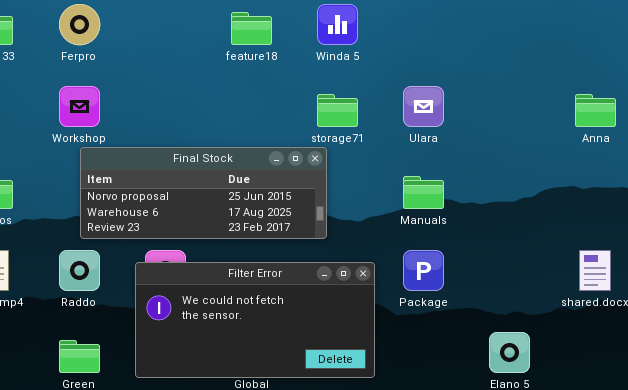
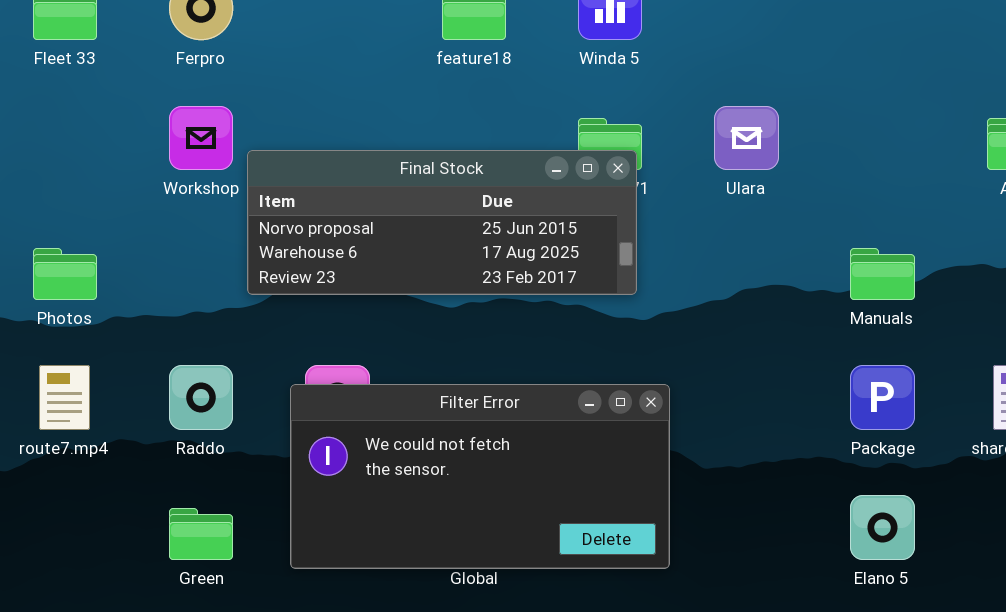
Final Stock: [80,147,327,239] -> [247,150,637,295], moved
Manuals: [403,176,444,209] -> [850,248,915,300], moved
Package: [403,250,444,291] -> [850,365,915,430], moved

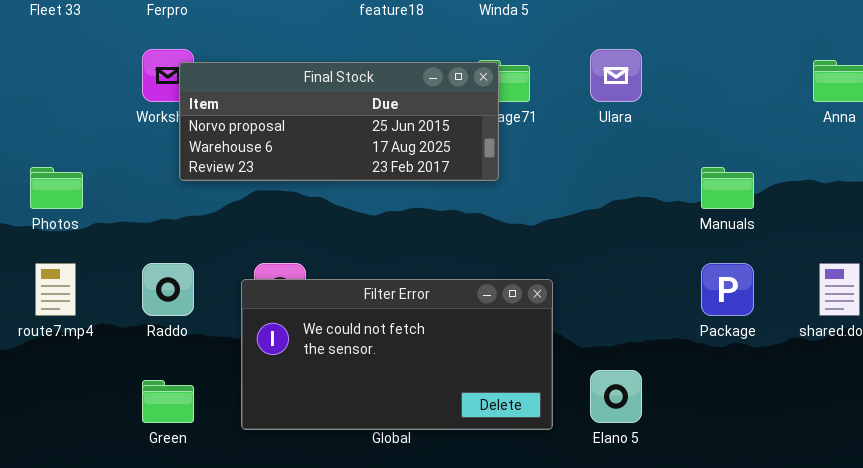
Final Stock: [247,150,637,295] -> [179,62,499,181], moved
Elano 5: [850,495,915,560] -> [590,370,642,423], moved

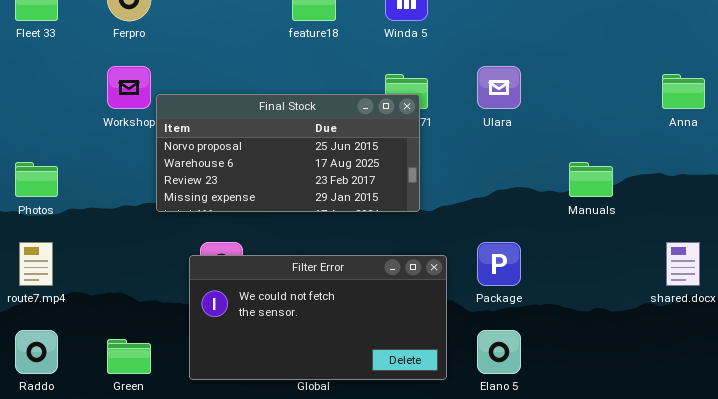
Final Stock: [179,62,499,181] -> [156,94,420,212], moved, resized
Raddo: [142,263,194,316] -> [15,330,58,374], moved
Package: [701,263,754,316] -> [477,242,521,286], moved

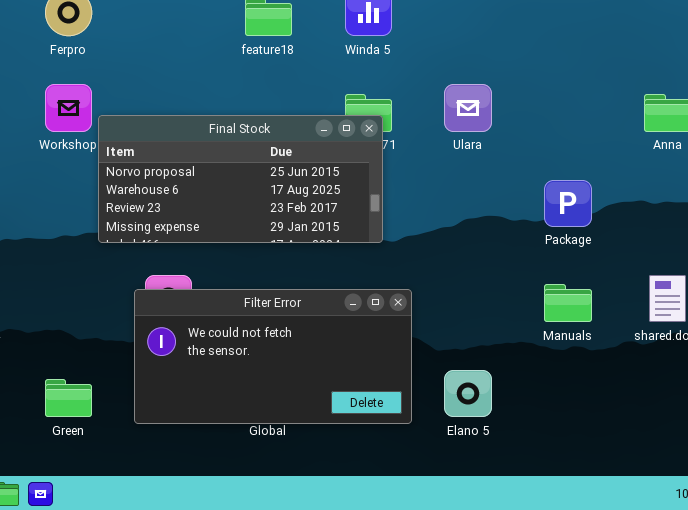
Manuals: [569,162,613,197] -> [544,284,592,322], moved
Package: [477,242,521,286] -> [544,180,592,227], moved

